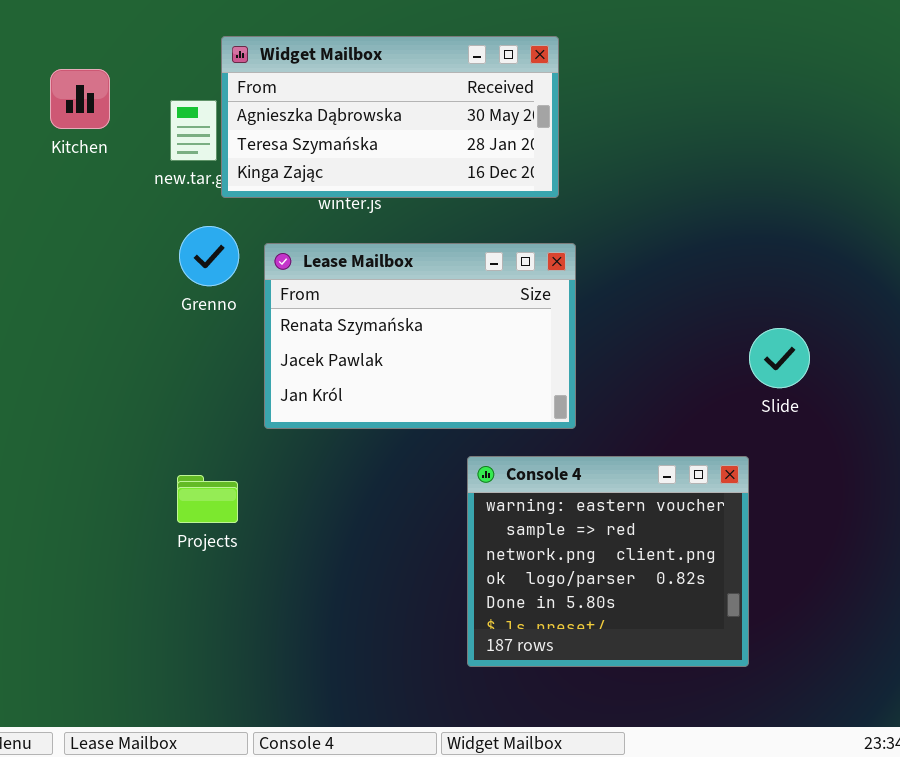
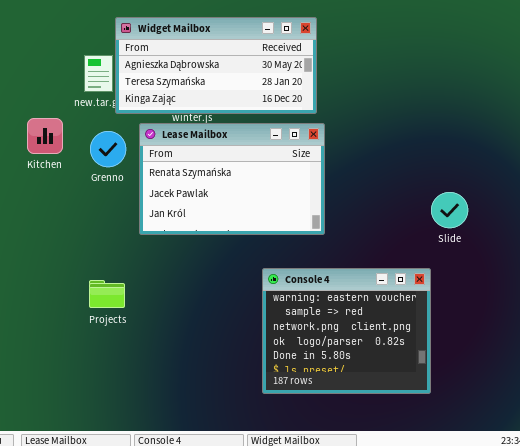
Kitchen: [50,69,110,129] -> [27,118,63,154], moved
Lease Mailbox: [264,243,576,429] -> [139,123,325,235], moved

